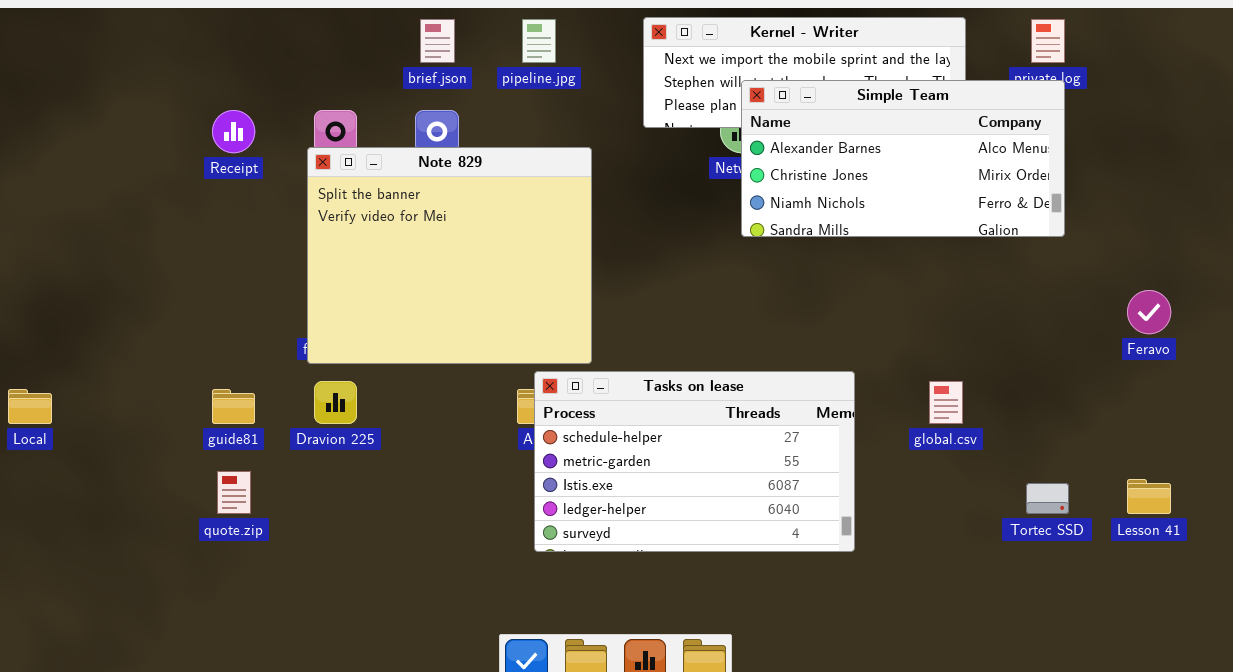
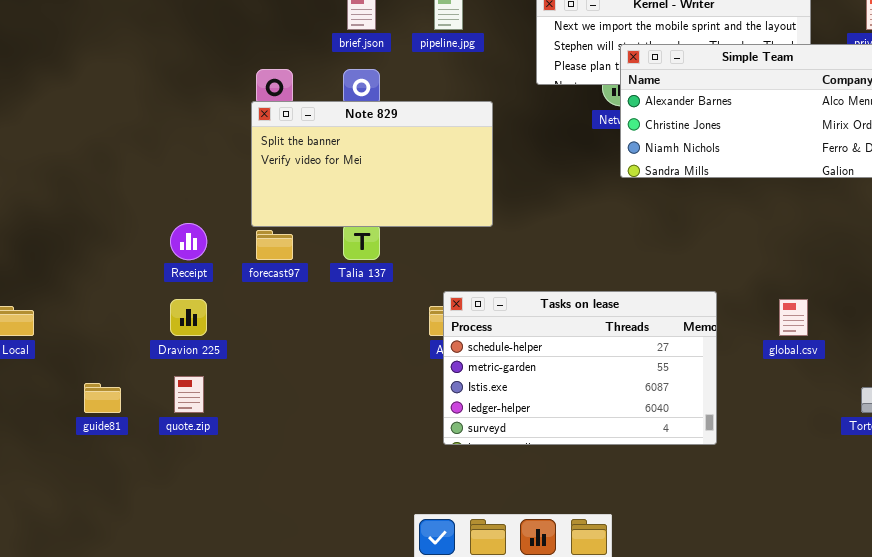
Receipt: [212,110,255,153] -> [170,223,207,260], moved
Note 829: [307,147,592,364] -> [251,101,493,227], resized
Dravion 225: [314,381,357,424] -> [170,299,207,336], moved
guide81: [212,389,255,424] -> [84,383,121,413], moved

